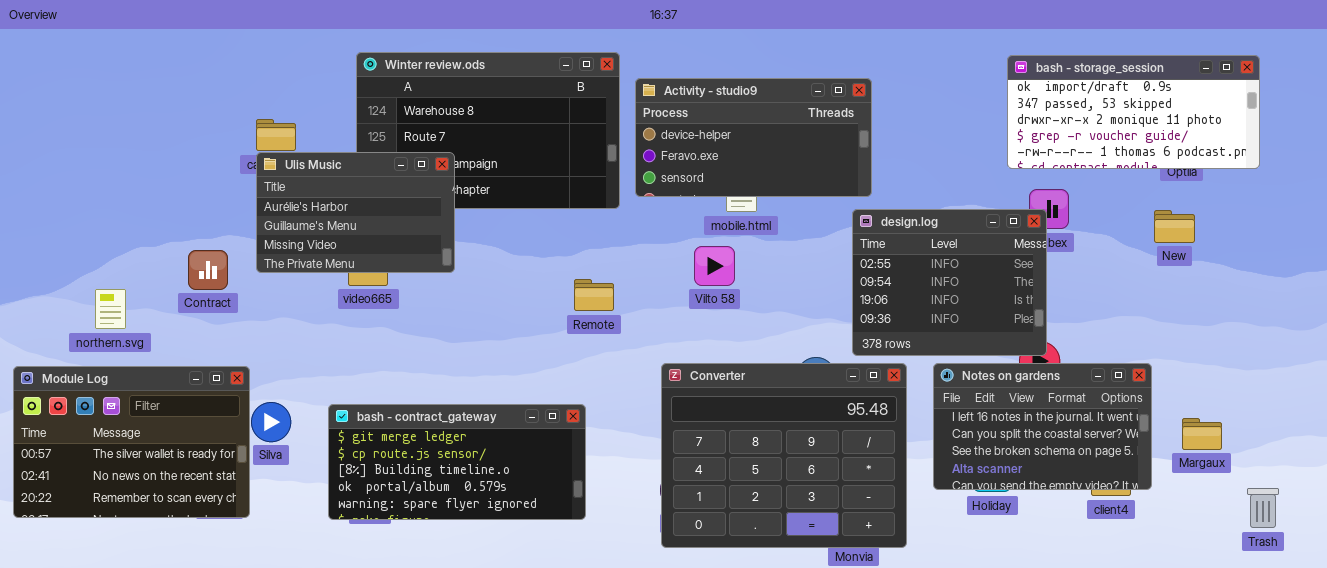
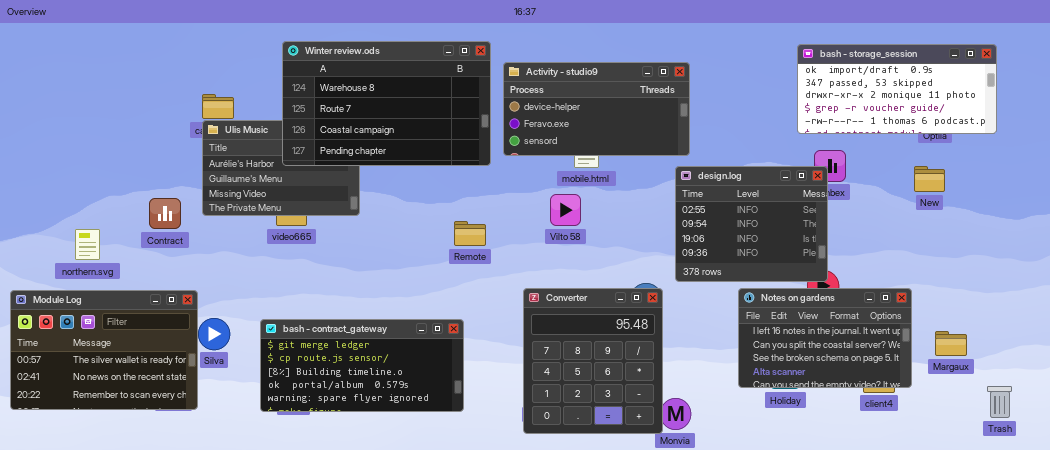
Winter review.ods: [356,52,620,209] -> [282,41,491,166], raised
Converter: [661,363,907,548] -> [523,288,663,434], resized

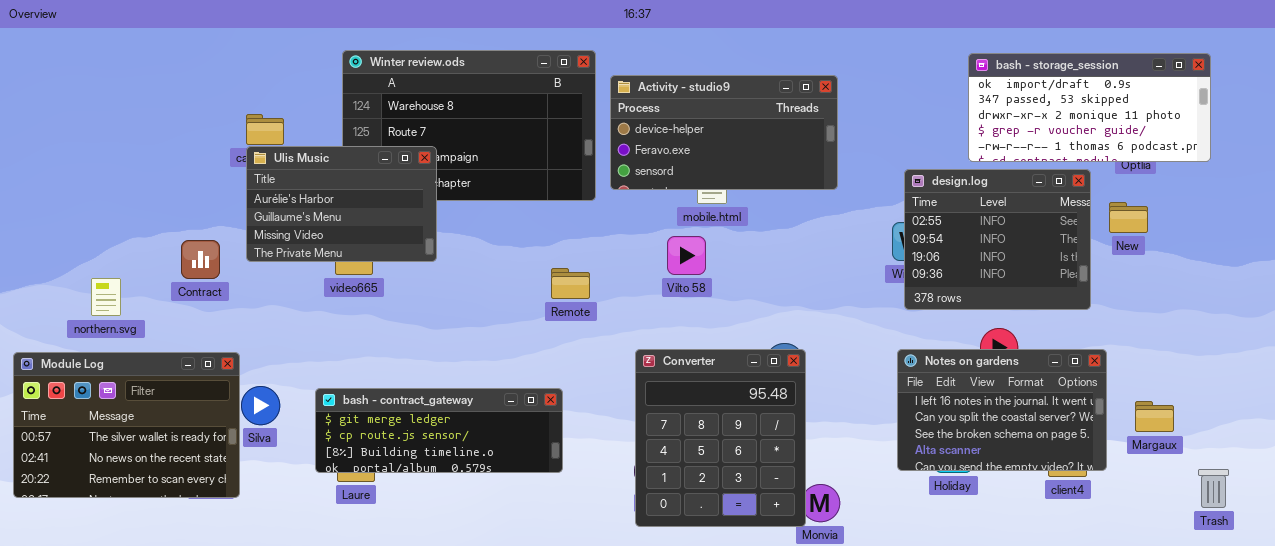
Ulis Music: [202,120,360,216] -> [246,146,437,262], raised
design.log: [675,166,828,282] -> [904,169,1091,310], moved
bash - contract_gateway: [260,319,464,412] -> [315,388,563,473], resized

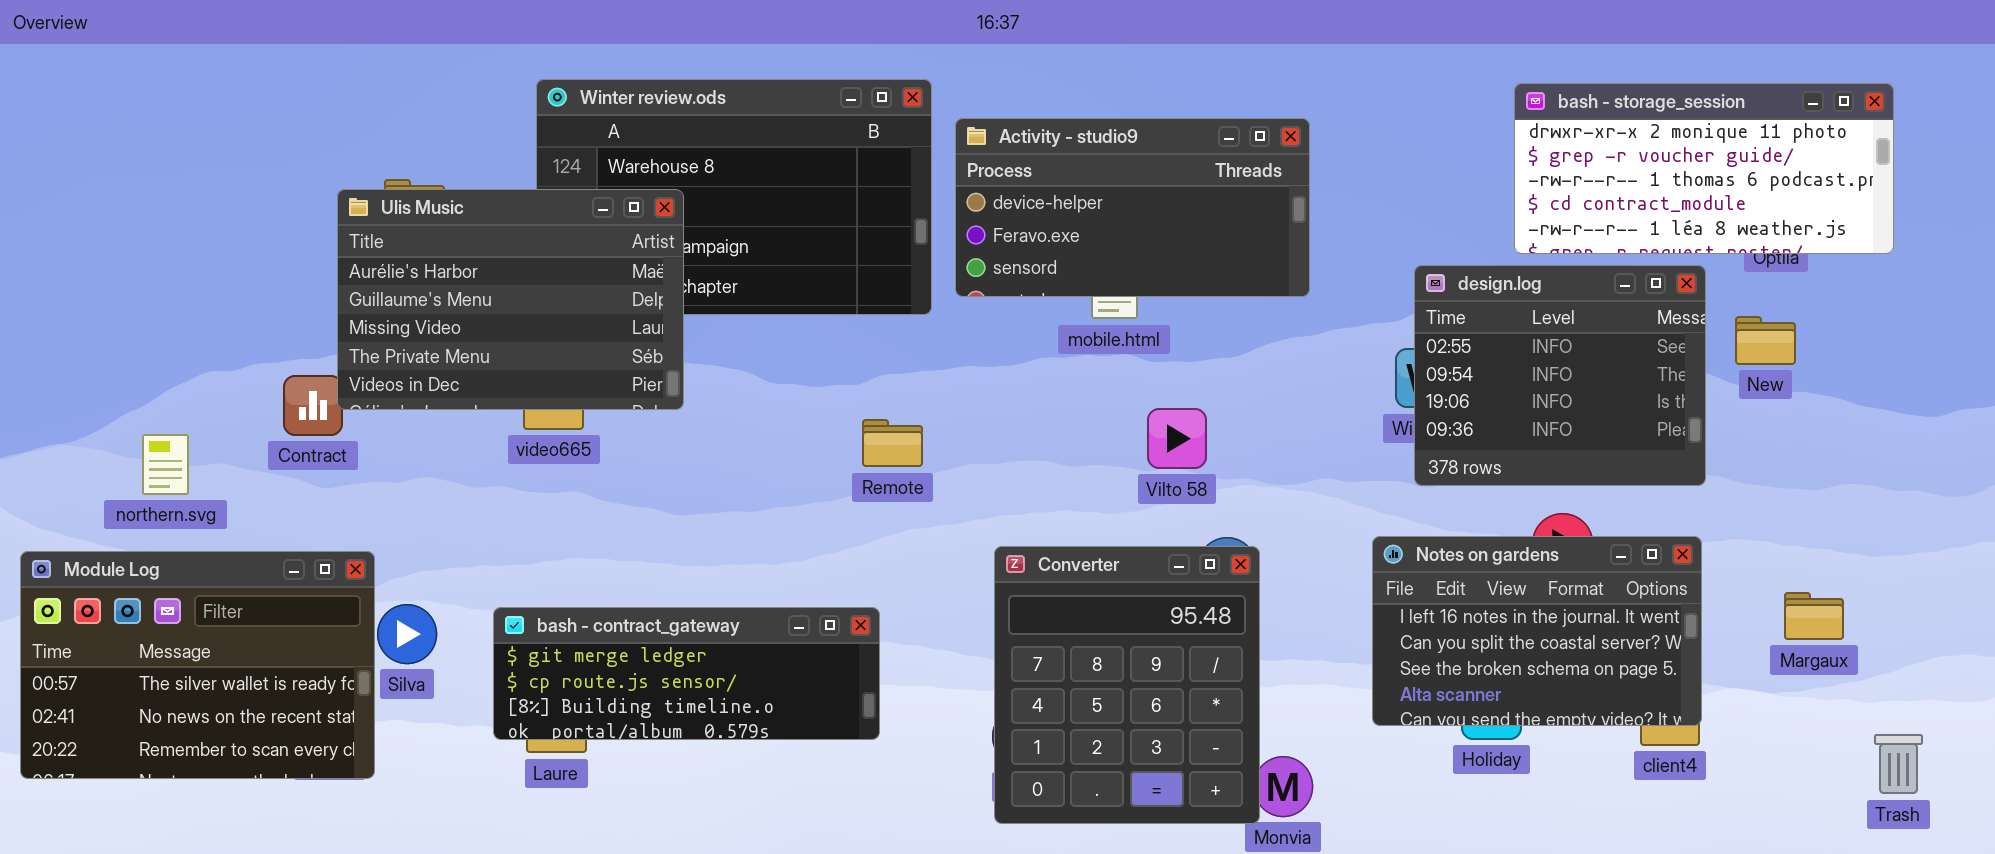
bash - storage_session: [968,53,1211,162] -> [1514,83,1894,254], scrolled down 2 rows
Ulis Music: [246,146,437,262] -> [337,189,684,410], resized
Vilto 58: [667,236,706,275] -> [1147,408,1207,469], moved
Notes on gardens: [897,349,1107,471] -> [1372,536,1702,726], moved
Margaux: [1135,401,1174,432] -> [1784,592,1844,640], moved

